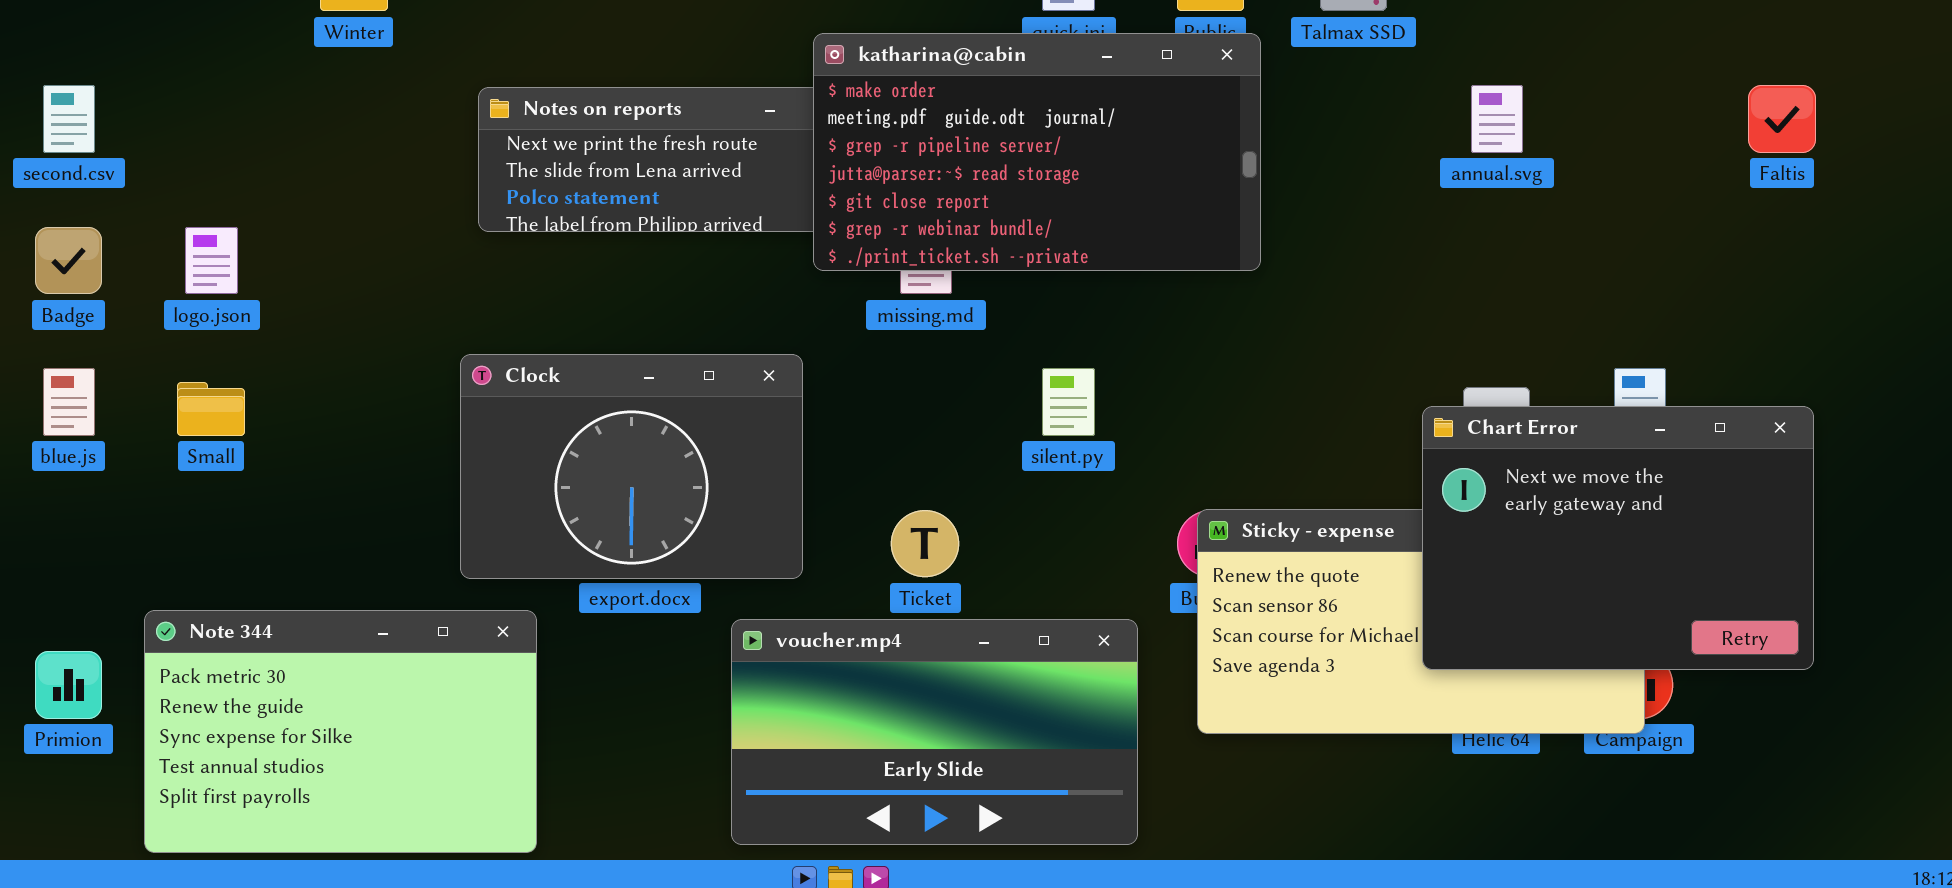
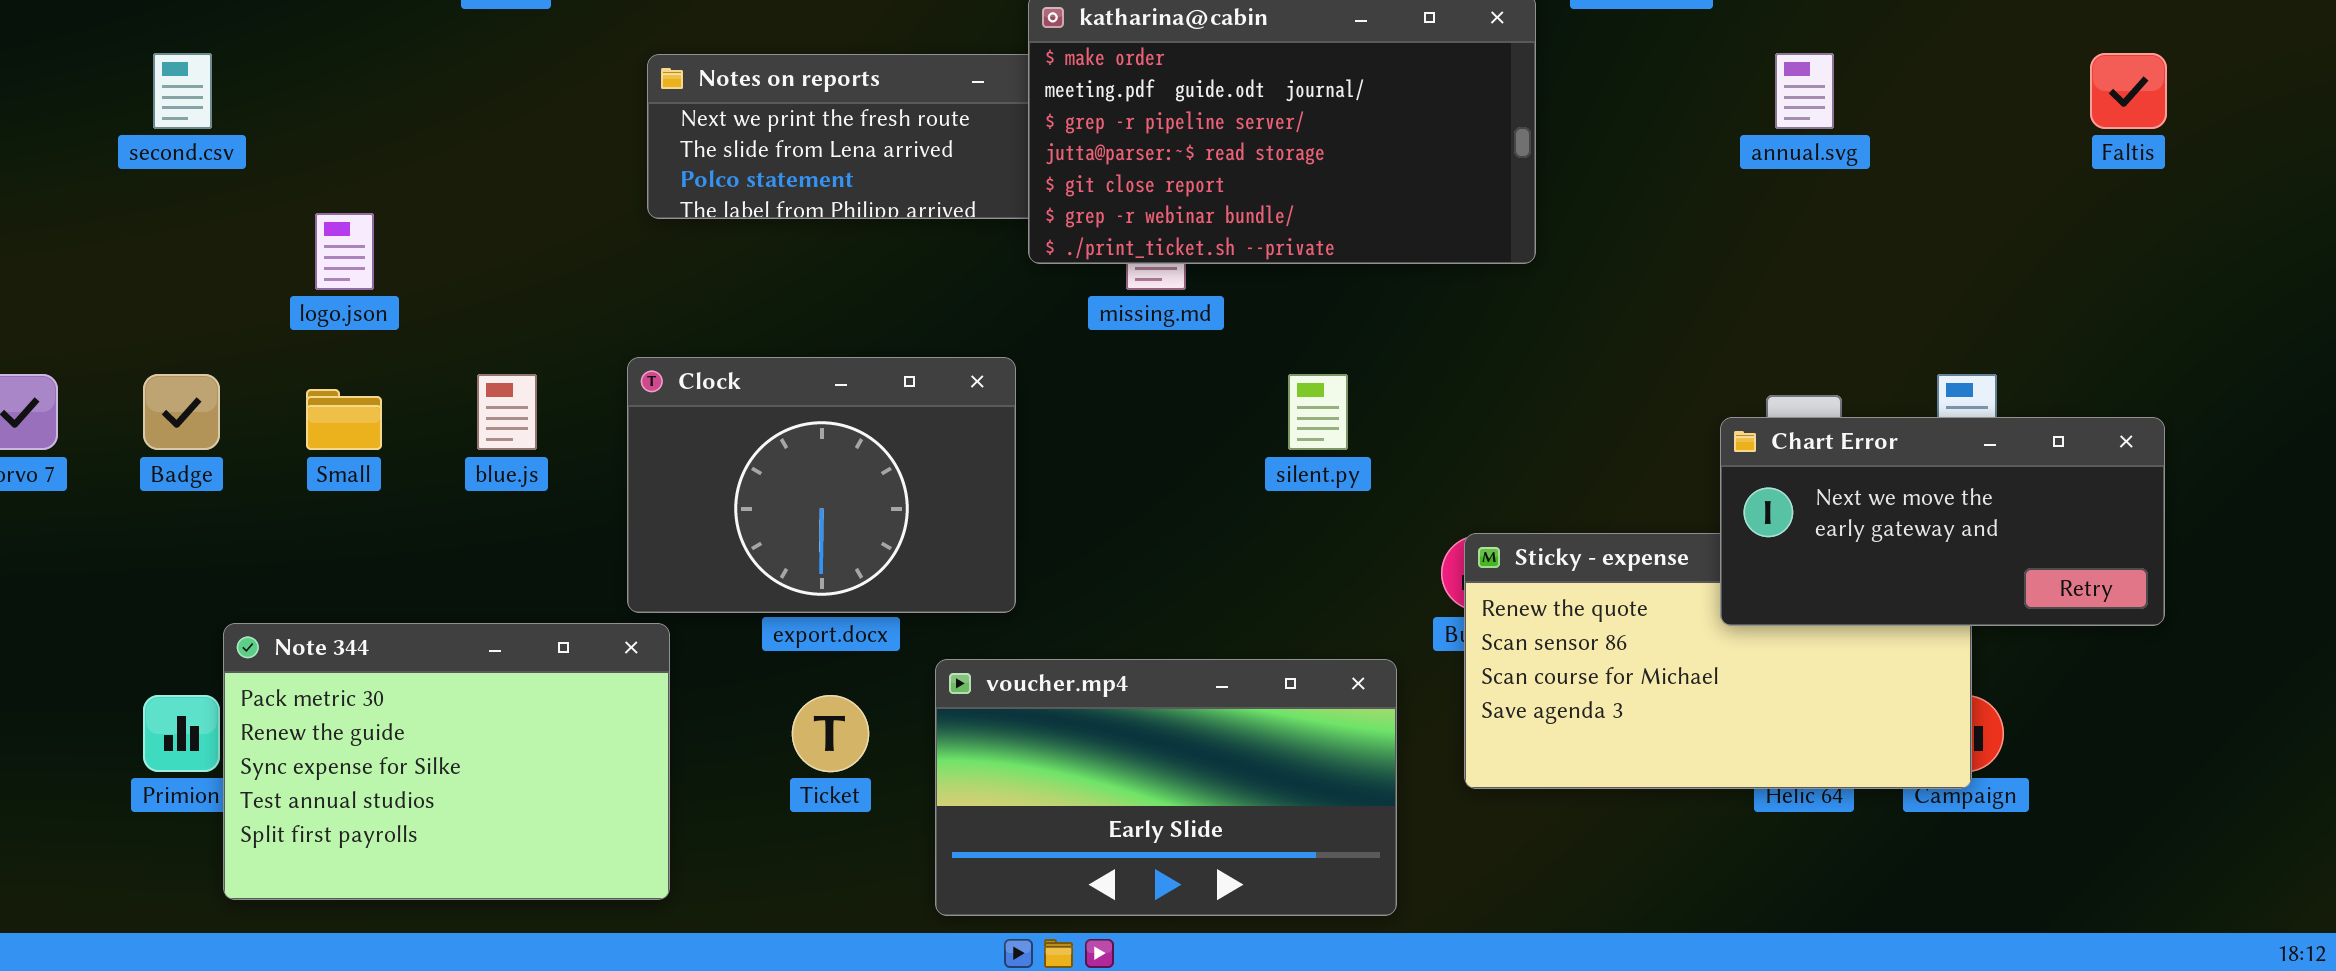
Badge: [35,227,102,294] -> [143,374,220,450], moved
blue.js: [43,368,95,436] -> [477,374,537,450], moved
Chart Error: [1422,406,1814,670] -> [1720,417,2165,626], resized
Ticket: [891,510,959,577] -> [792,695,869,772], moved
Note 344: [144,610,537,853] -> [223,623,670,900], moved

